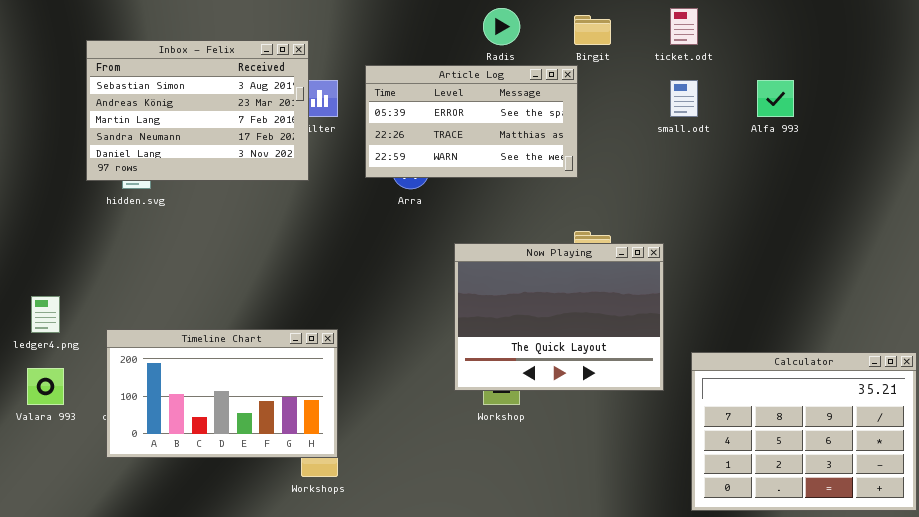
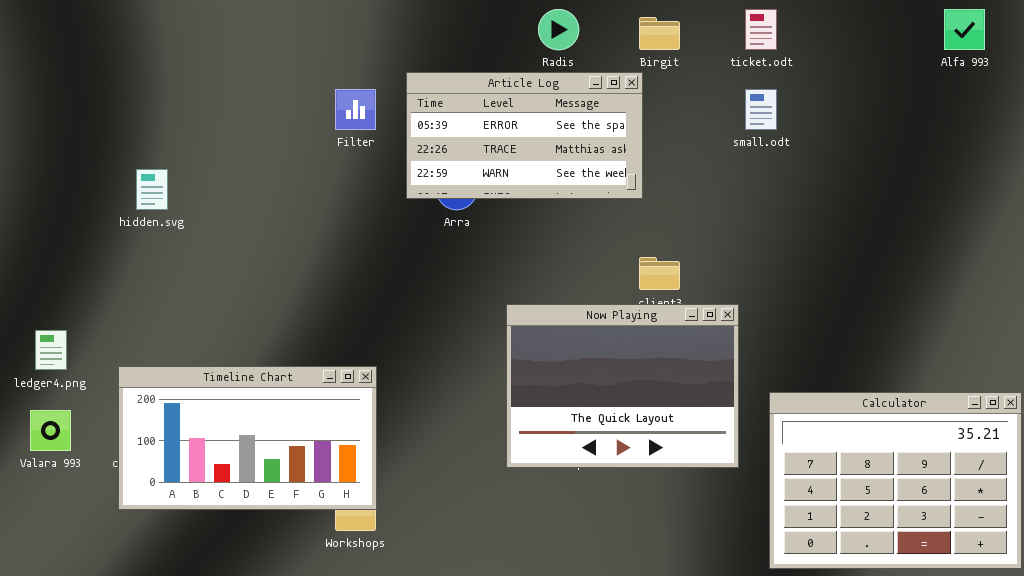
Inbox - Felix: [86,40,309,181] -> none, closed
Alfa 993: [757,80,794,117] -> [944,9,985,50], moved
Now Playing: [454,243,664,391] -> [506,304,739,468], moved

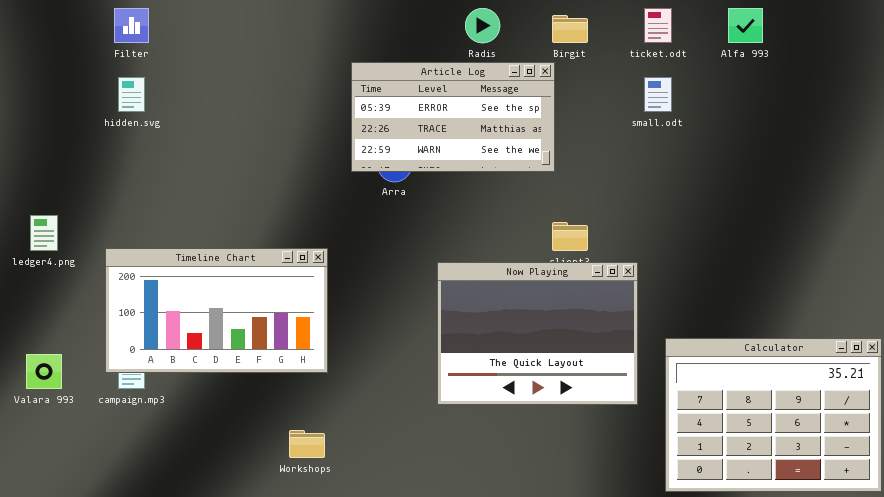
Alfa 993: [944,9,985,50] -> [728,8,763,43], moved
Filter: [335,89,376,130] -> [114,8,149,43], moved
hidden.svg: [136,169,168,210] -> [118,77,145,112], moved
ledger4.png: [35,330,67,370] -> [30,215,58,251], moved
Timeline Chart: [118,366,377,510] -> [105,248,328,373], moved

